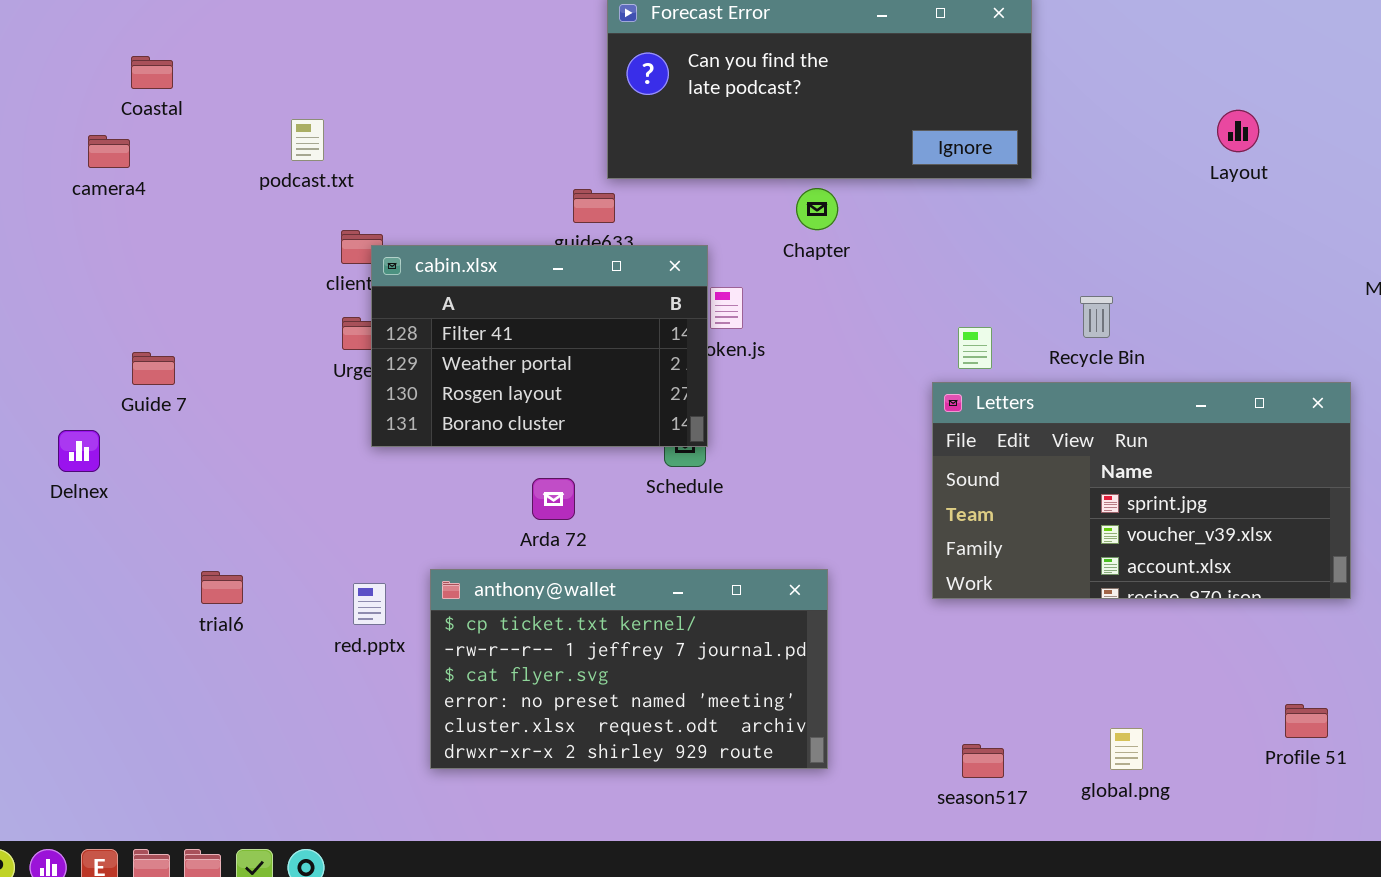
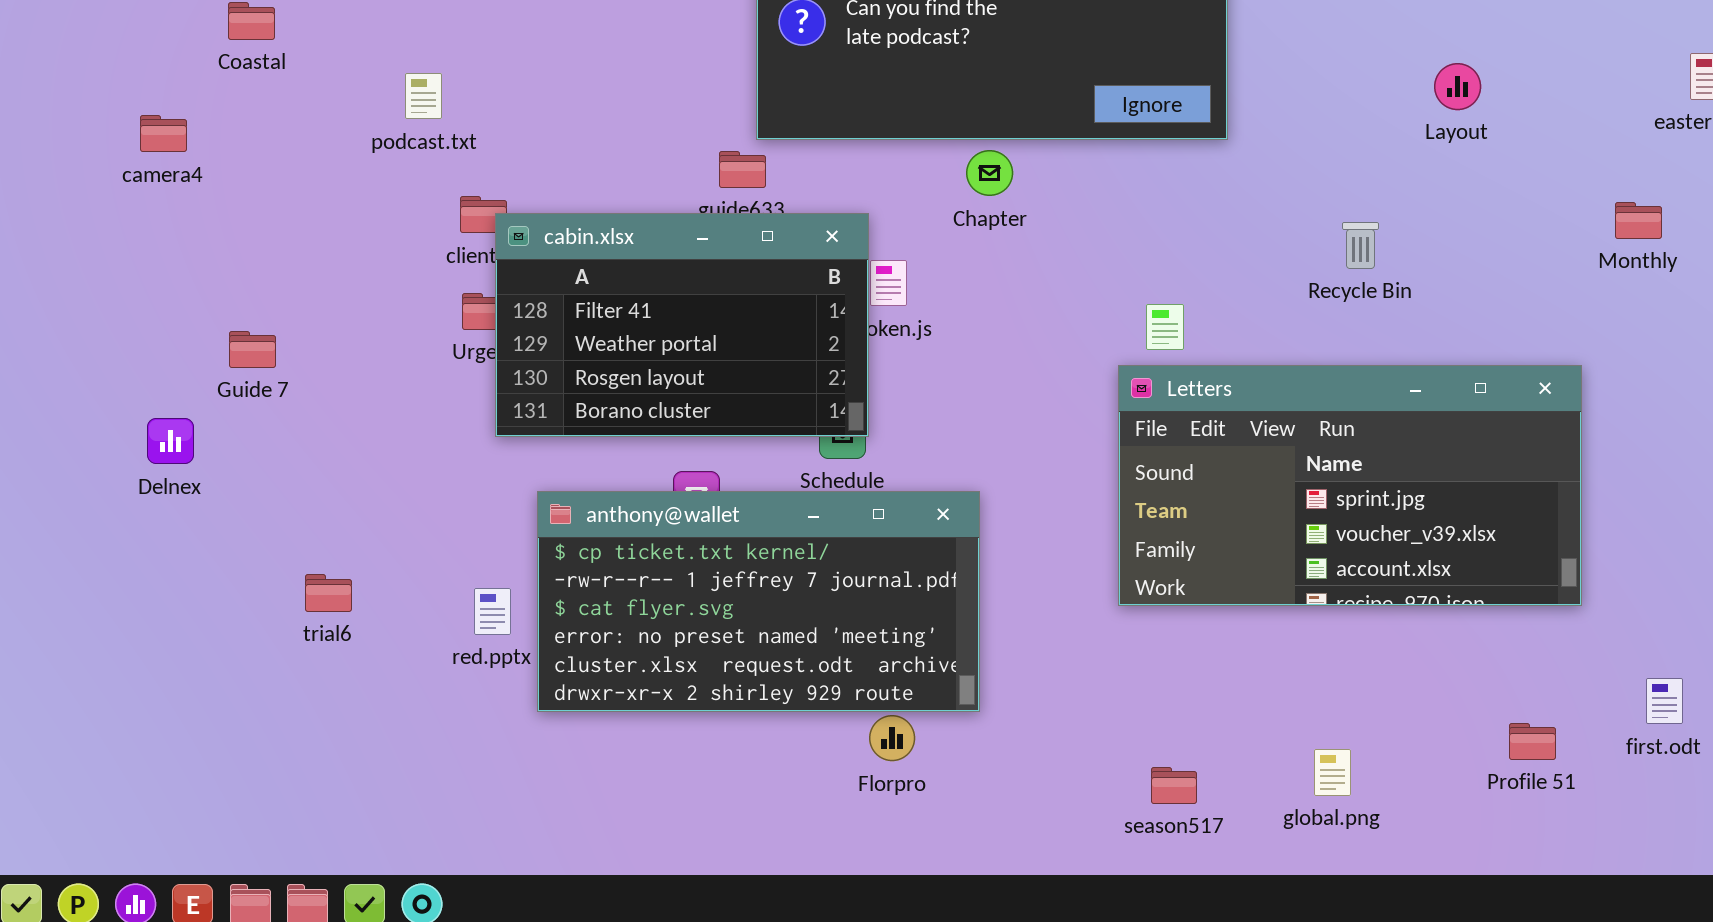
camera4: [88,135,130,168] -> [140,115,187,152], moved
Recycle Bin: [1080,296,1113,338] -> [1342,222,1379,269], moved
anthony@wallet: [430,569,828,769] -> [537,491,980,712], moved

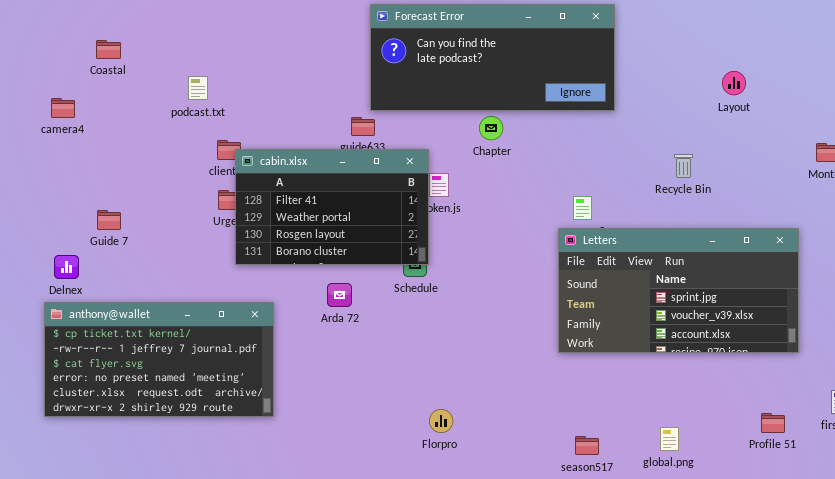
anthony@wallet: [537,491,980,712] -> [44,302,274,417], moved

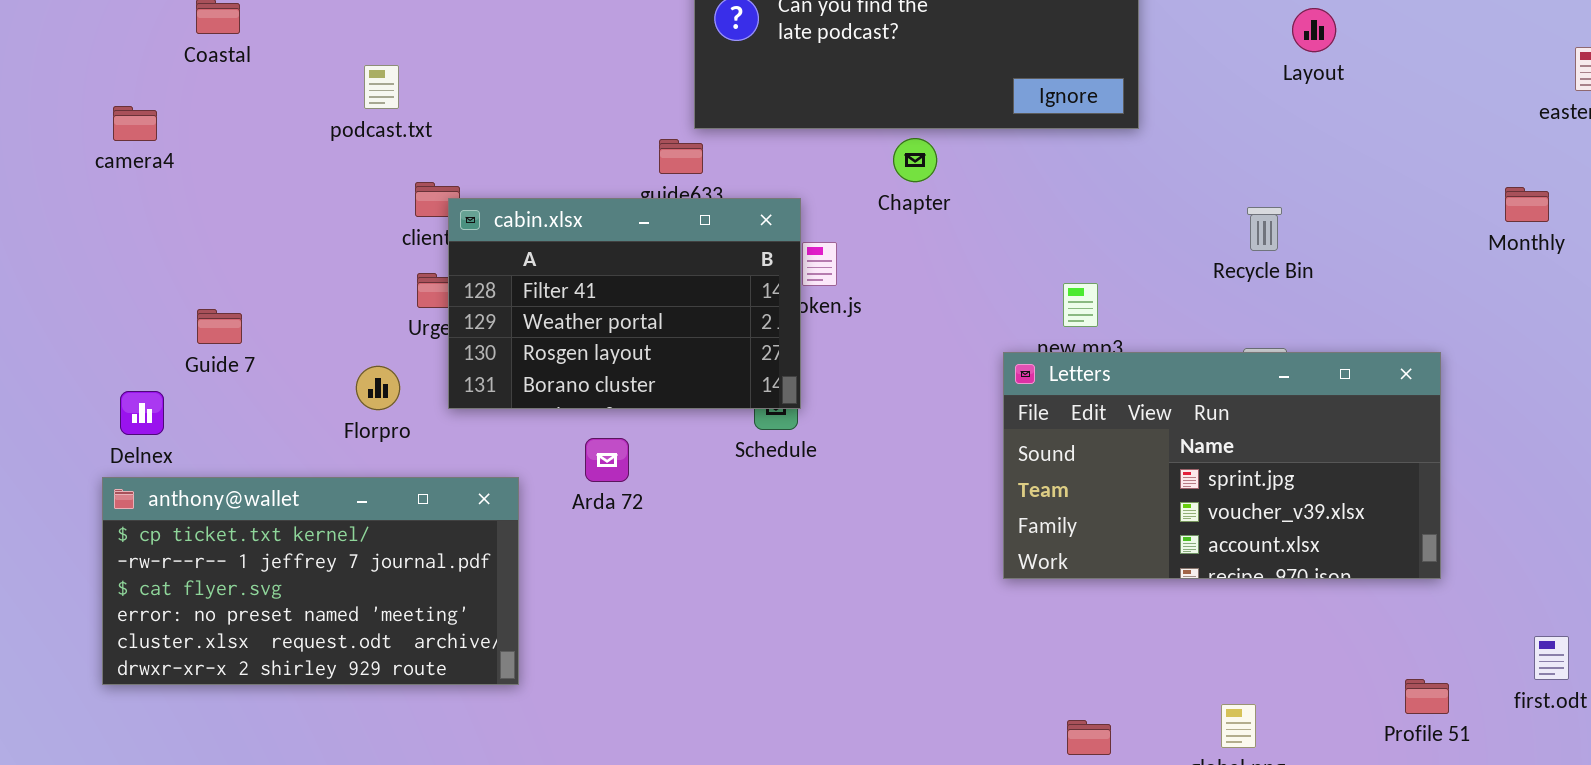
Layout: [722,71,746,95] -> [1292,8,1336,52], moved
Letters: [558,228,799,353] -> [1003,352,1441,579], moved
Arda 72: [327,283,352,307] -> [585,438,629,482], moved
Florpro: [429,409,453,433] -> [356,366,400,410], moved

